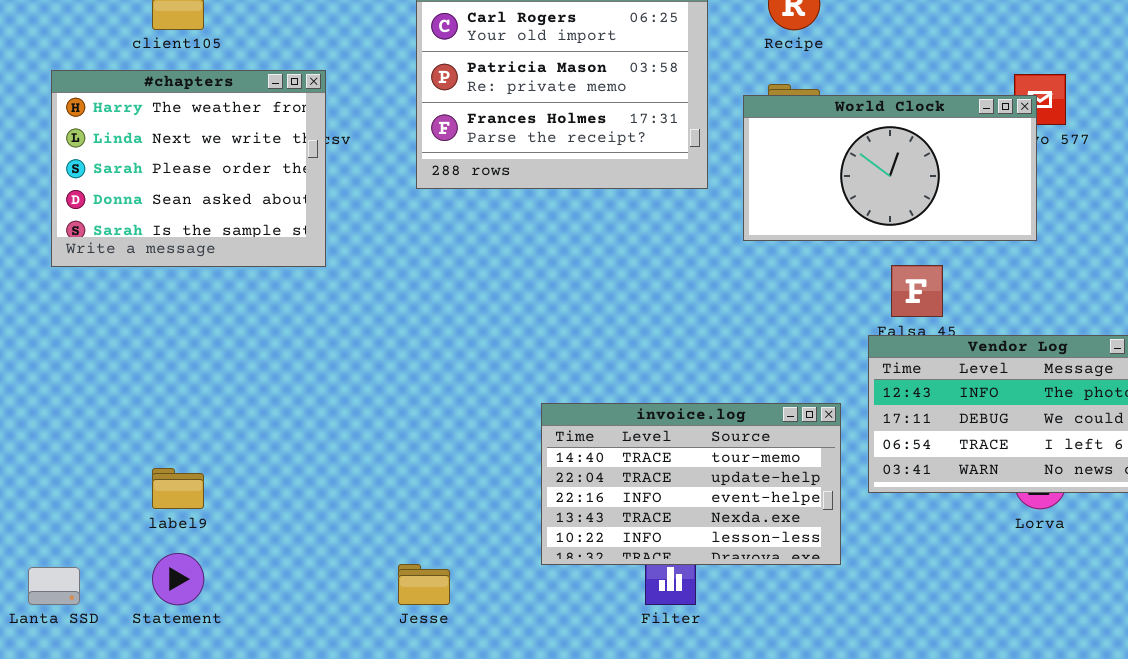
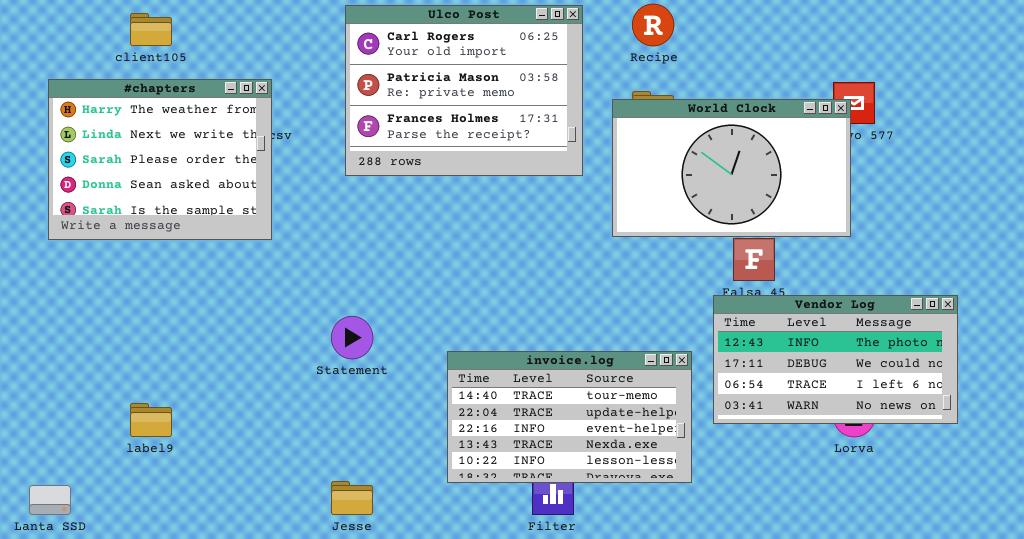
World Clock: [743,95,1037,241] -> [612,99,851,237], resized
Statement: [152,553,204,605] -> [331,316,373,359], moved

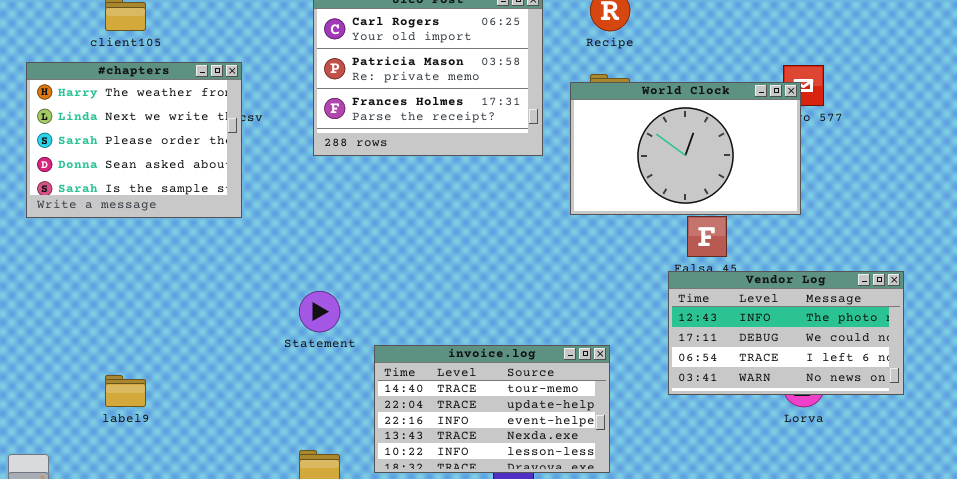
invoice.log: [447,351,692,483] -> [374,345,610,473], moved

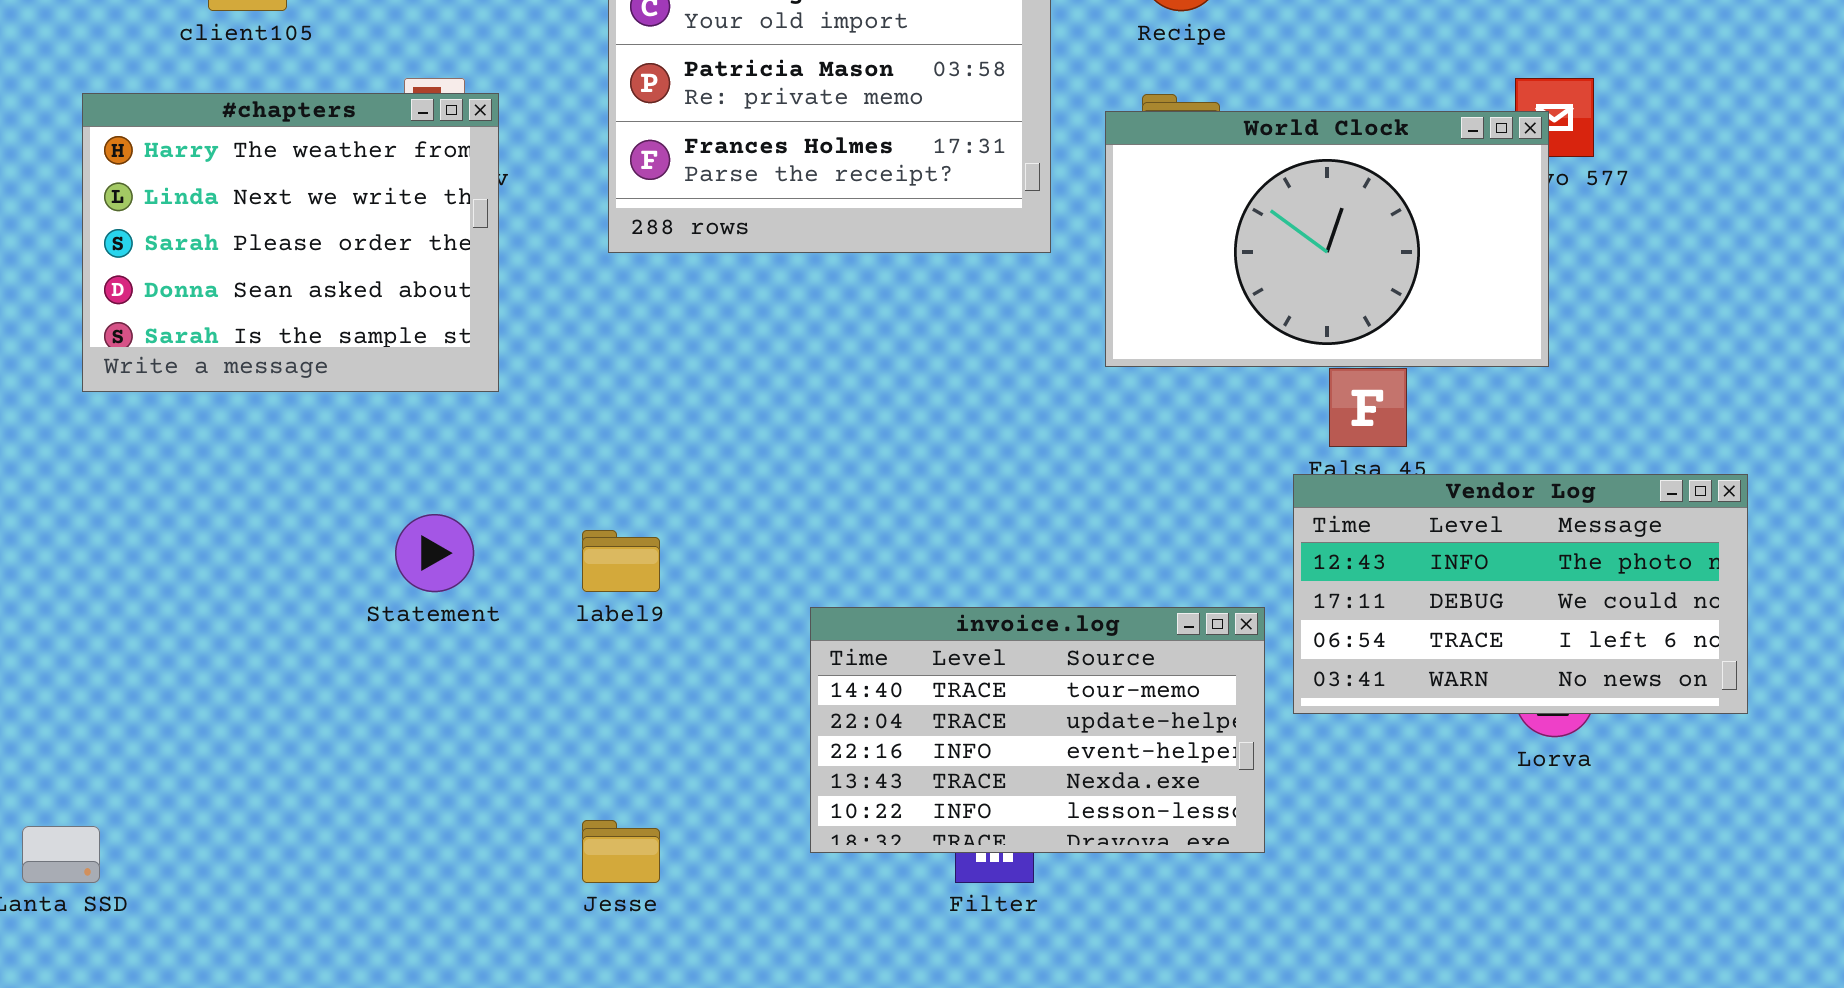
#chapters: [26,62,242,218] -> [82,93,499,392], moved
Statement: [299,291,340,332] -> [395,514,474,592], moved
invoice.log: [374,345,610,473] -> [810,607,1265,853], moved
label9: [105,375,146,407] -> [582,530,660,592], moved

